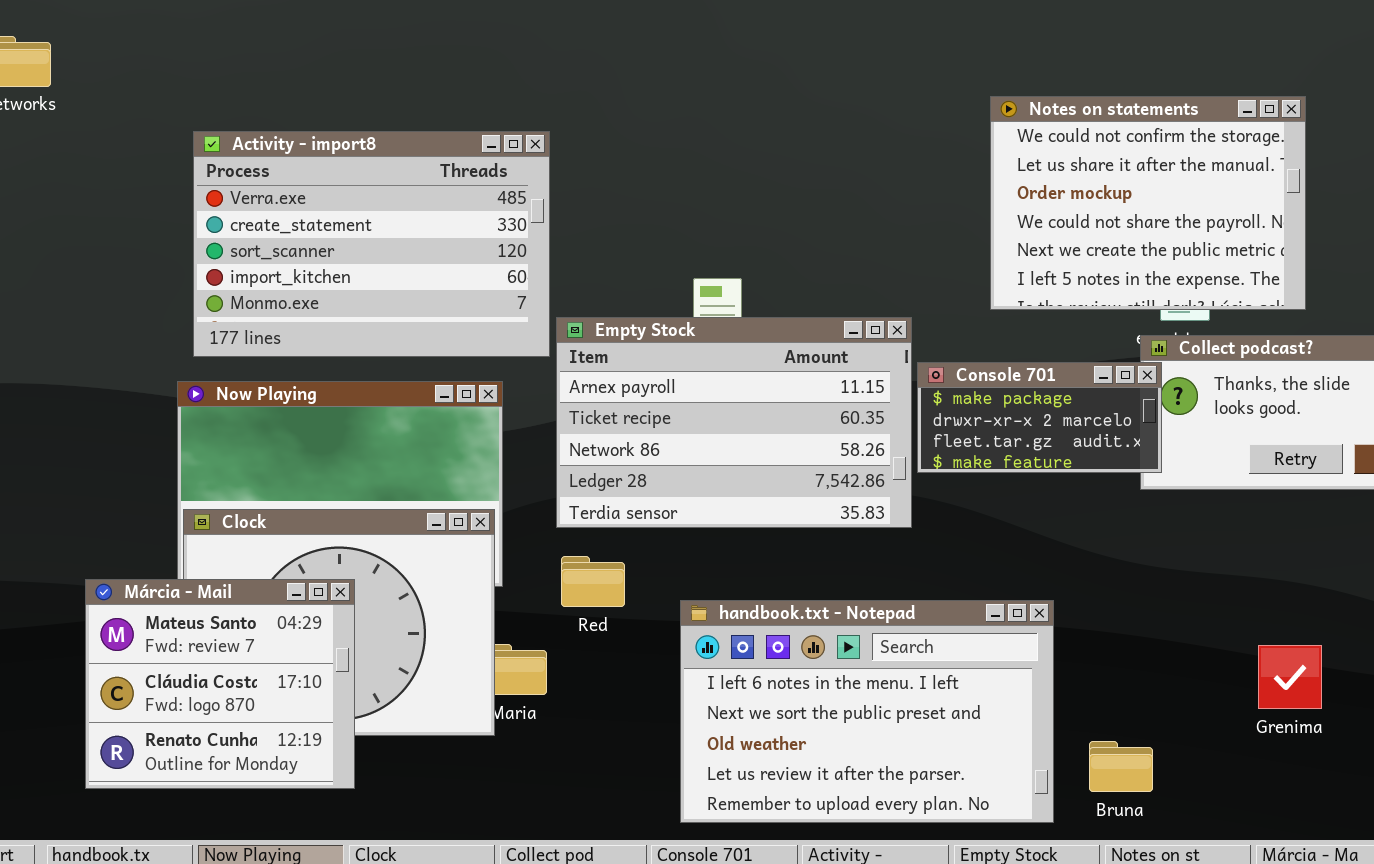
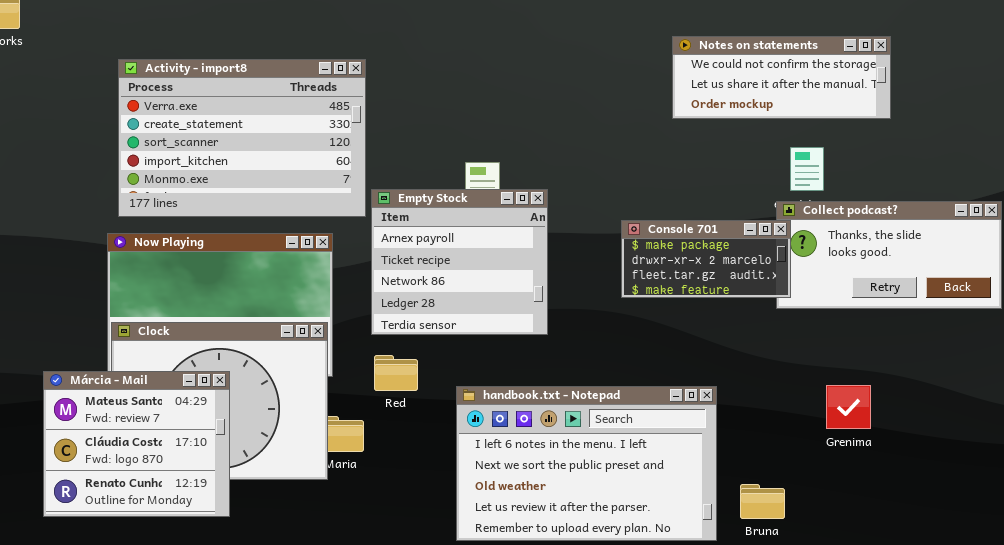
Notes on statements: [990,96,1306,310] -> [672,36,891,119], resized
Empty Stock: [556,317,912,528] -> [371,189,548,335], resized
Grenima: [1258,645,1322,709] -> [826,385,871,429], moved

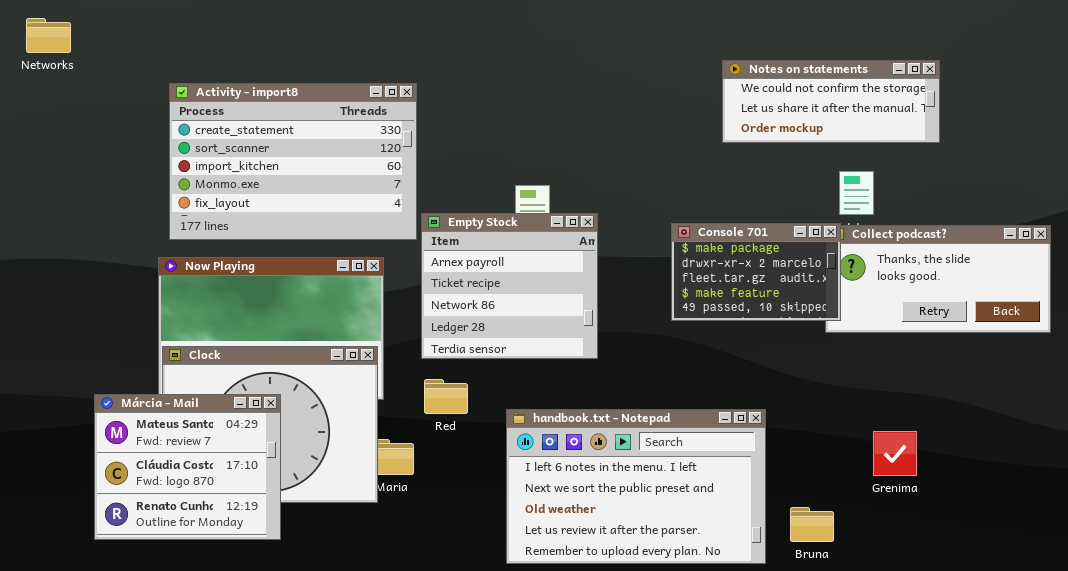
Activity - import8: [118,59,366,217] -> [169,83,417,240], scrolled down 1 row
Console 701: [621,220,791,298] -> [671,223,841,321], resized
Grenima: [826,385,871,429] -> [873,431,917,476], moved

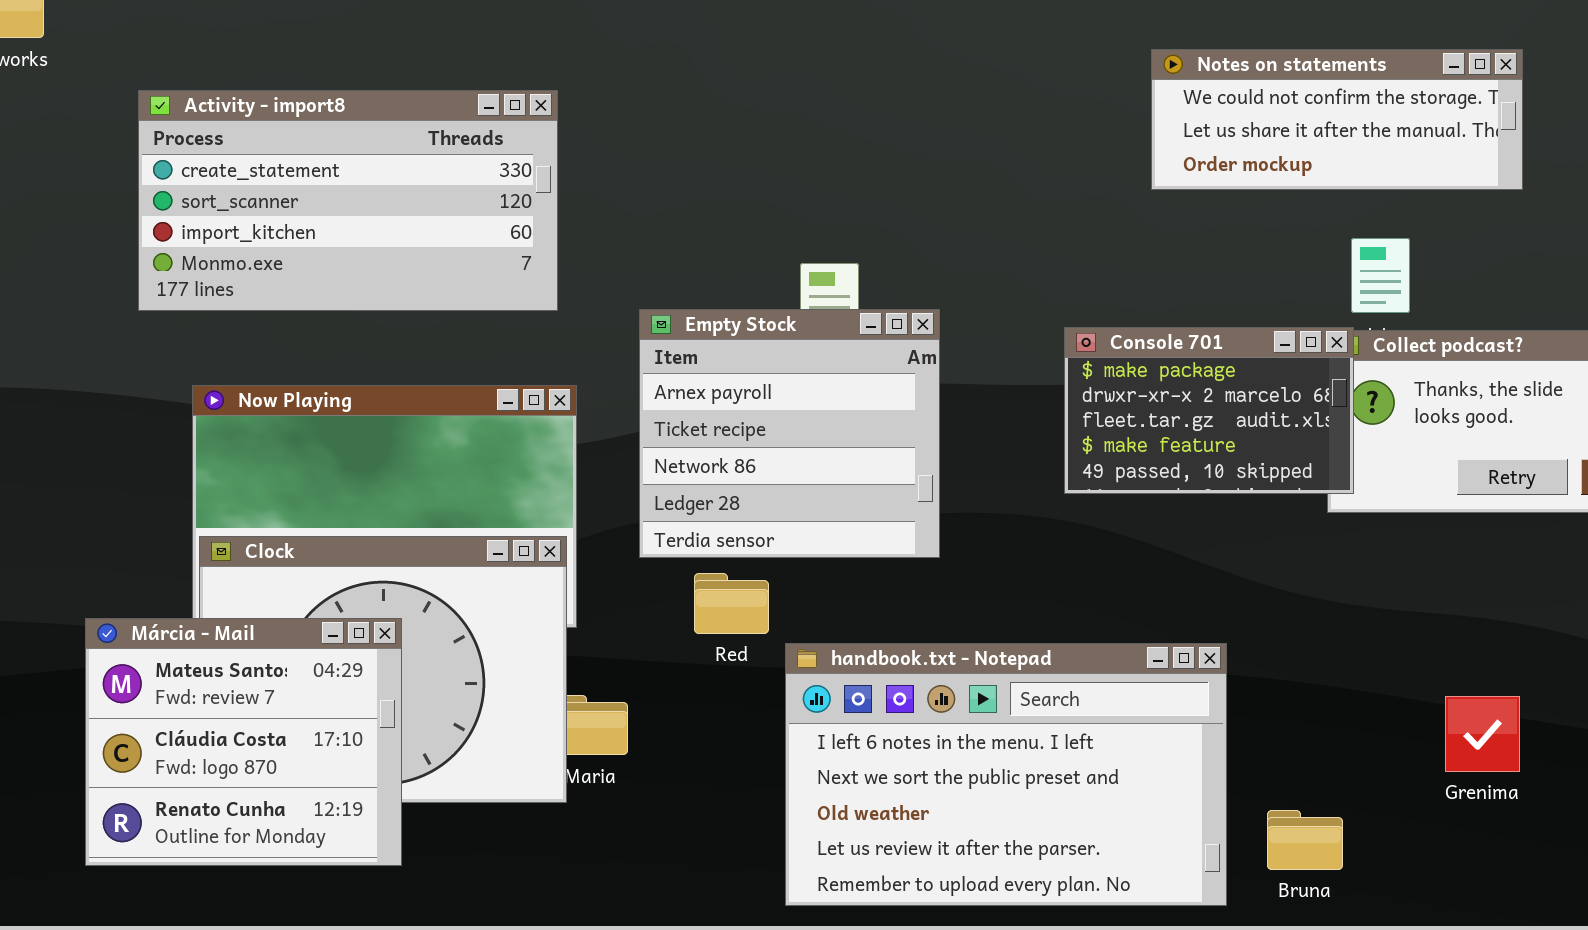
Activity - import8: [169,83,417,240] -> [138,90,558,311], moved, resized
Red: [424,379,468,414] -> [694,573,769,634], moved
Grenima: [873,431,917,476] -> [1445,696,1520,772], moved

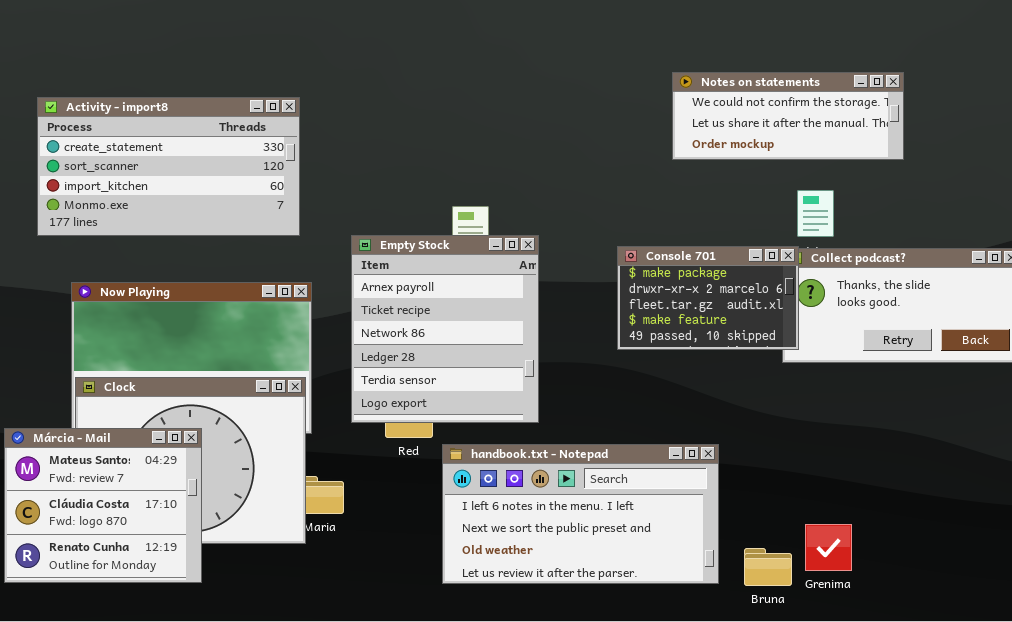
Empty Stock: [639,309,940,558] -> [351,235,539,423], resized
handbook.txt - Notepad: [785,643,1227,906] -> [442,444,719,584], resized
Grenima: [1445,696,1520,772] -> [805,524,852,571], moved

